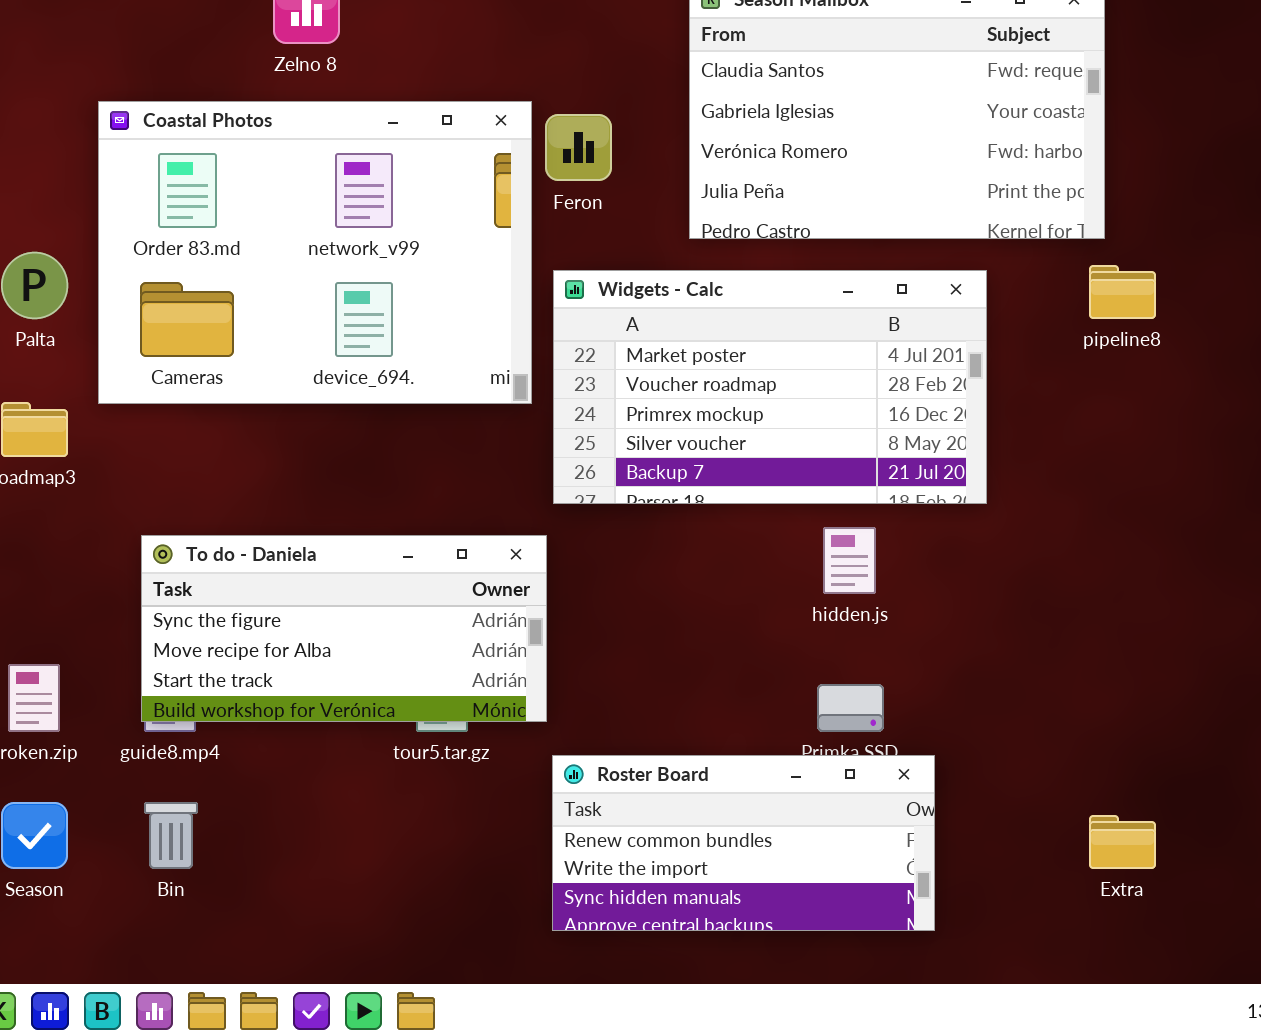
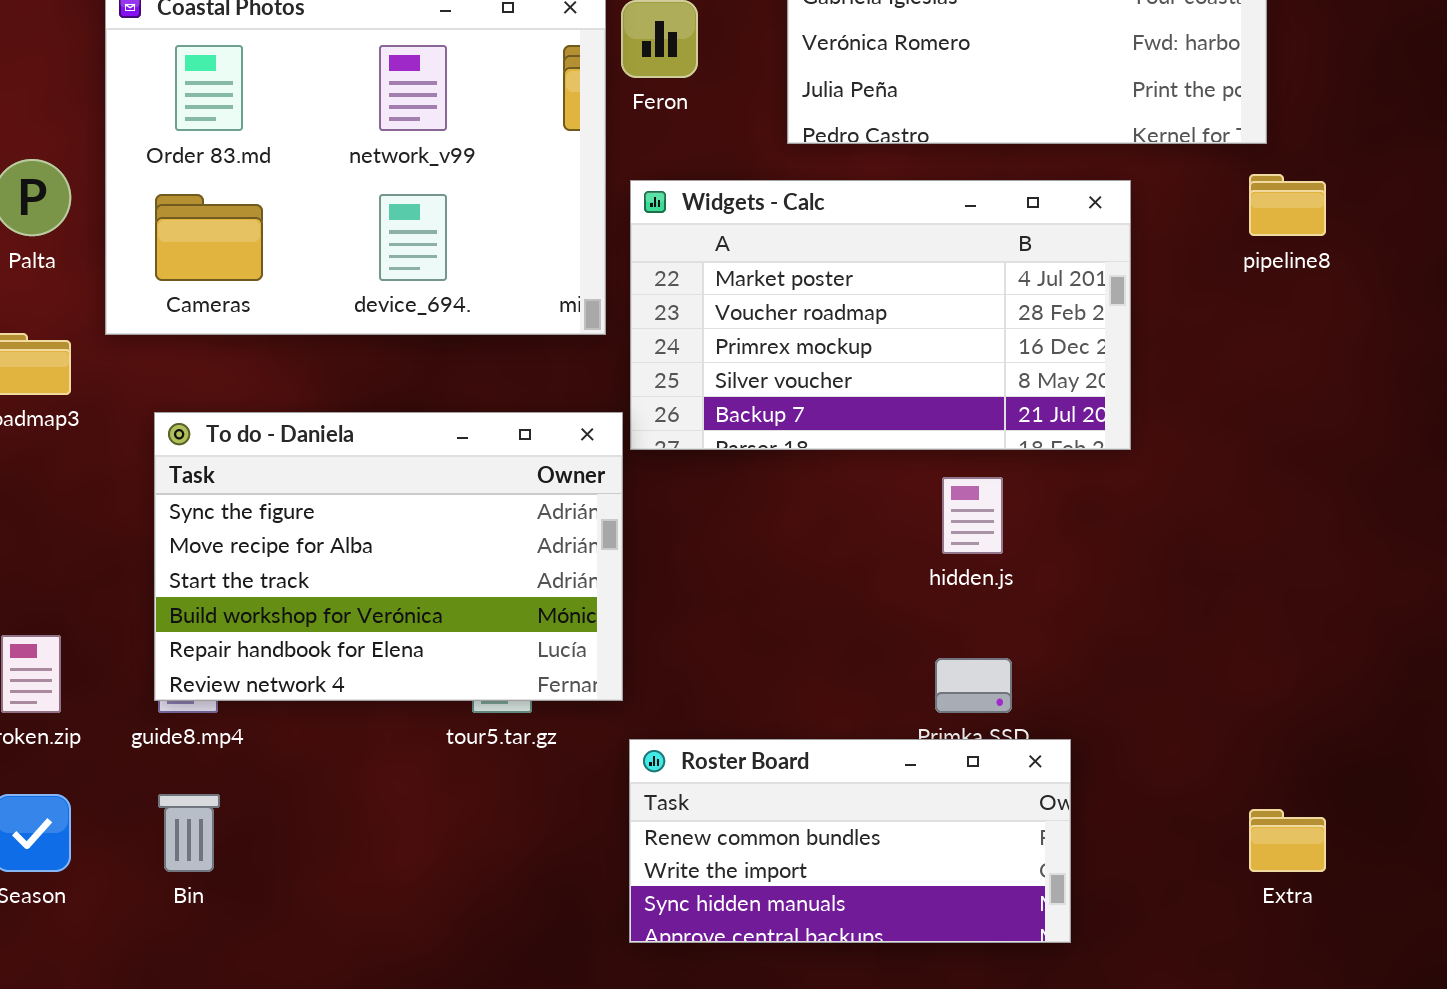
To do - Daniela: [141,535,547,722] -> [154,412,623,701], resized

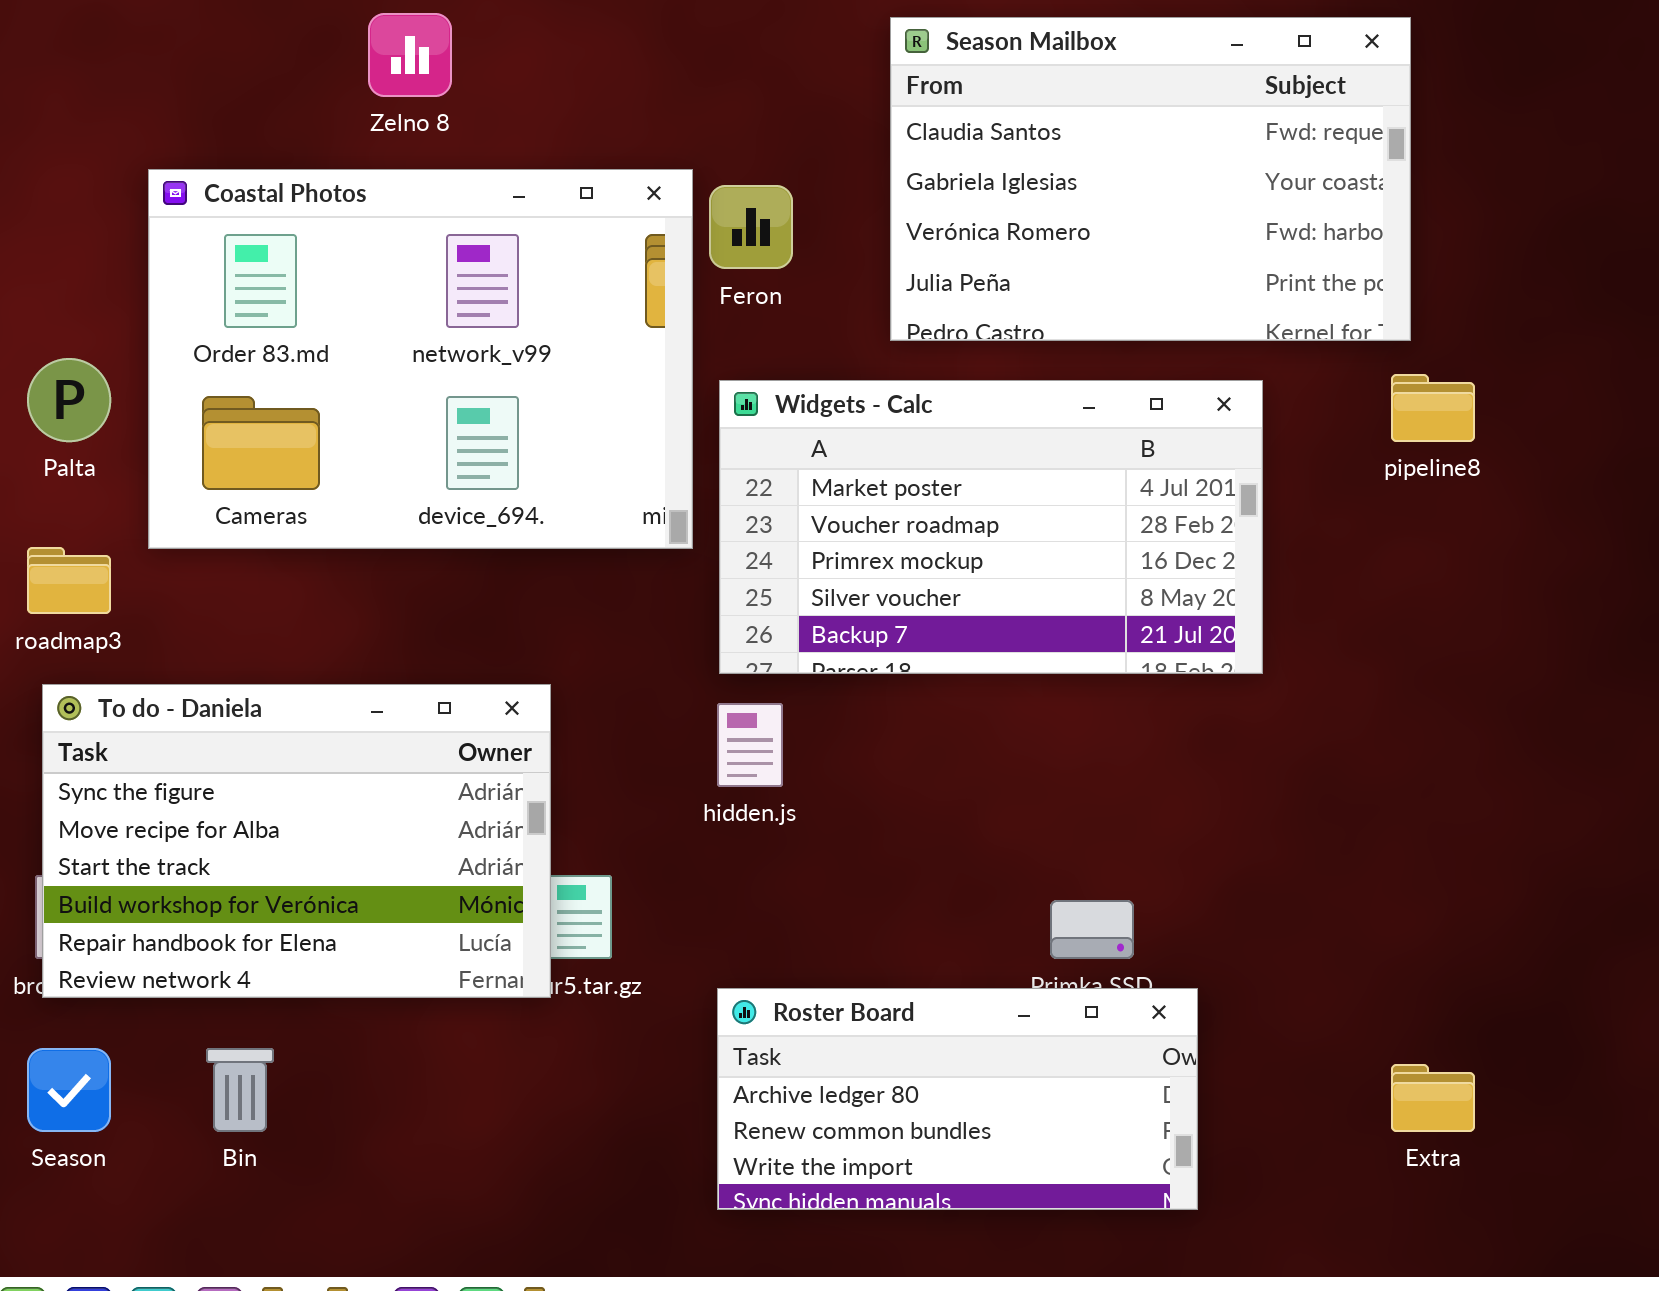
To do - Daniela: [154,412,623,701] -> [42,684,551,998], moved
hidden.js: [942,477,1003,554] -> [717,703,783,787], moved
Roster Board: [629,739,1071,943] -> [717,988,1198,1210], scrolled up 1 row

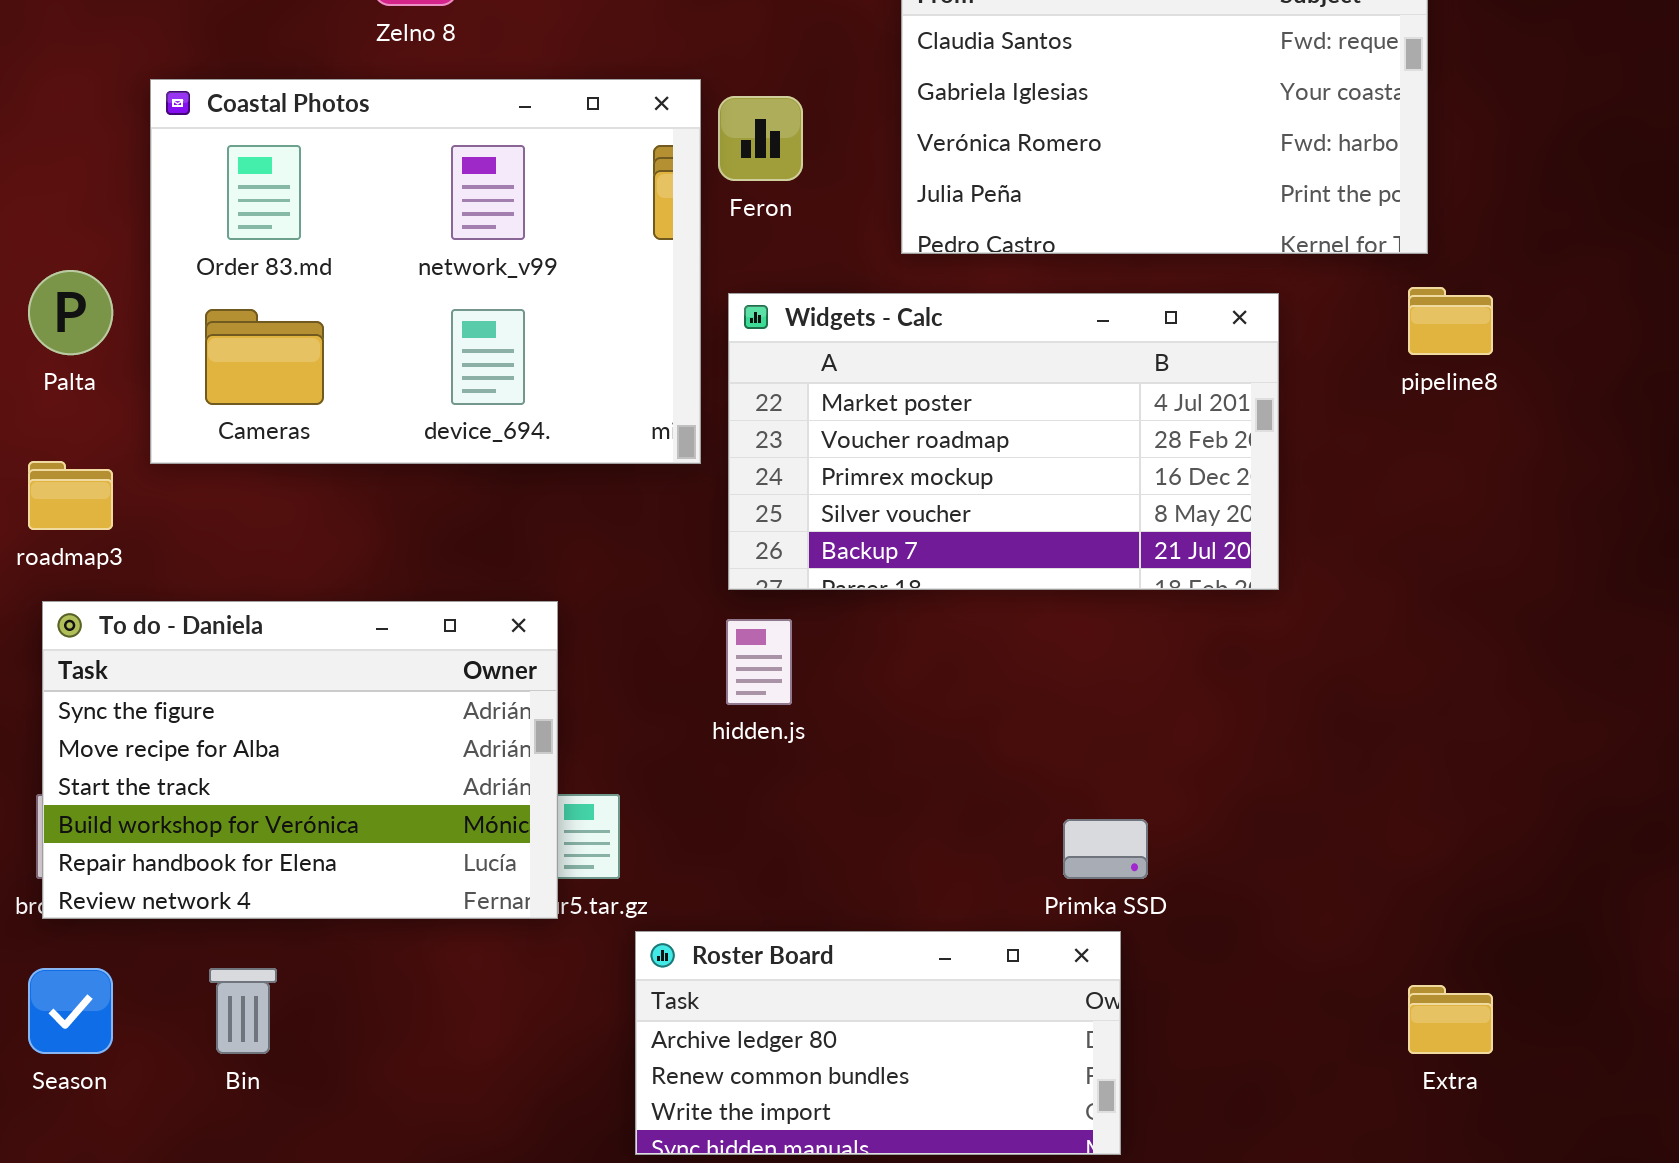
Roster Board: [717,988,1198,1210] -> [635,931,1121,1155], moved

